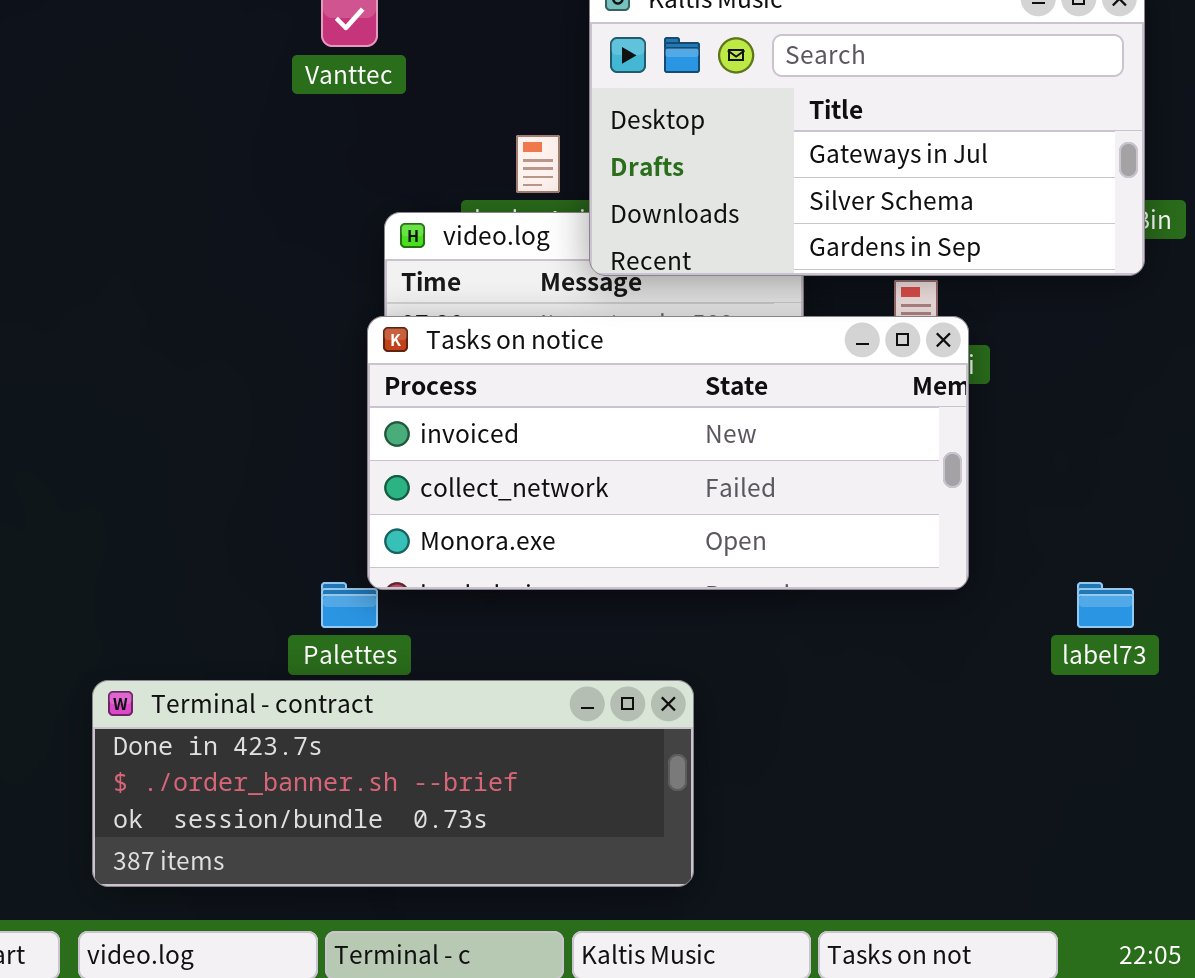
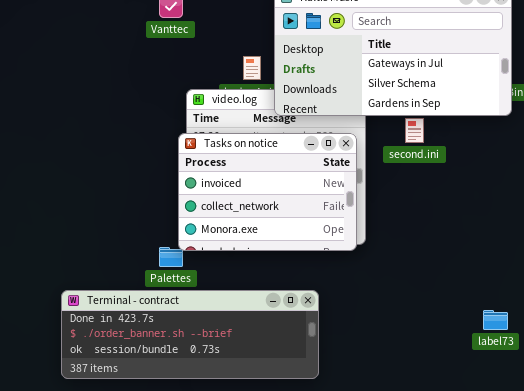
Tasks on notice: [367,316,969,590] -> [178,133,357,251], resized
label73: [1077,582,1134,628] -> [483,310,508,330], moved

